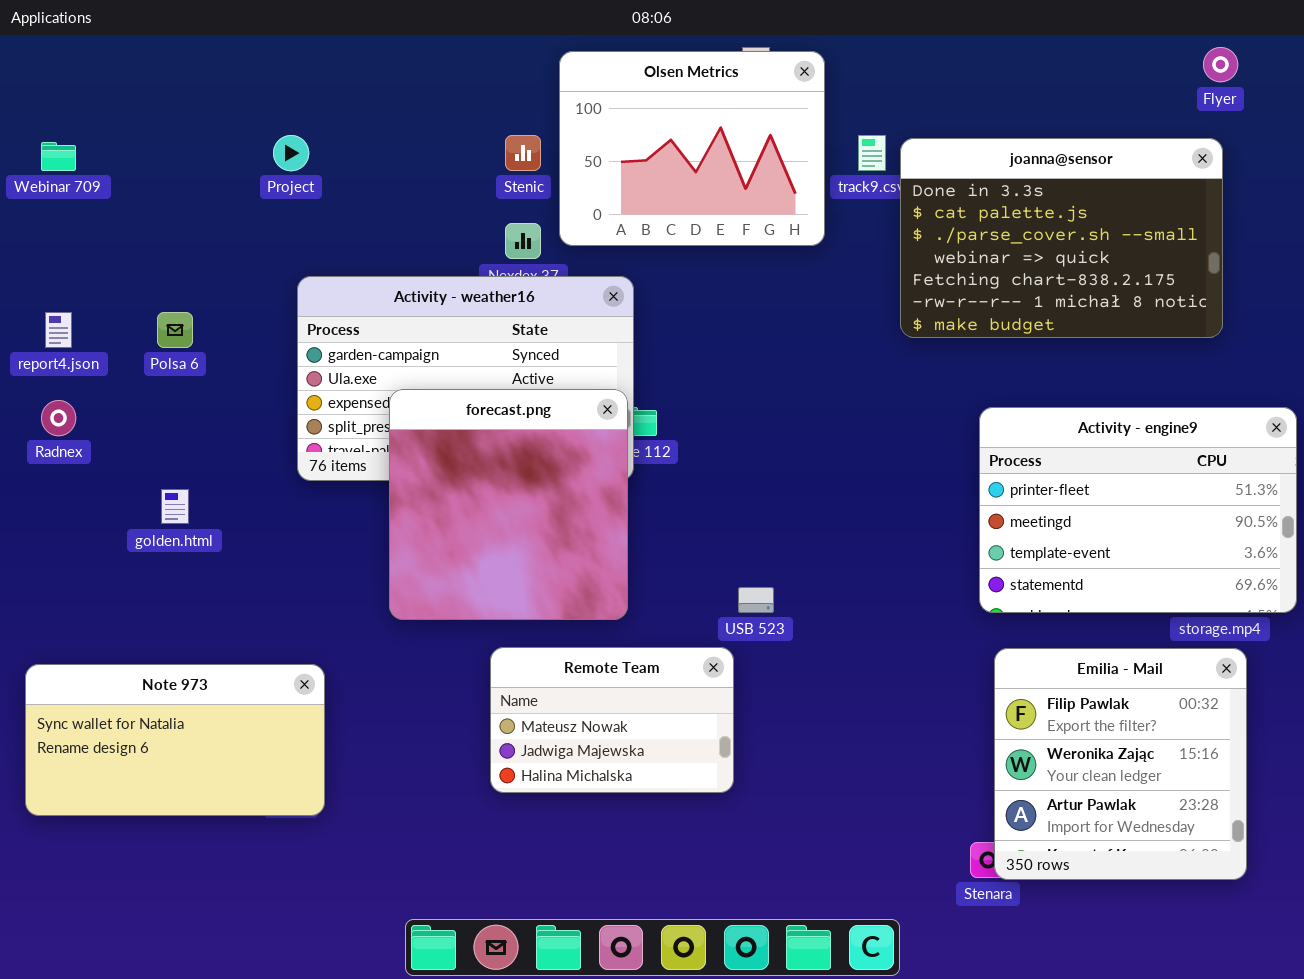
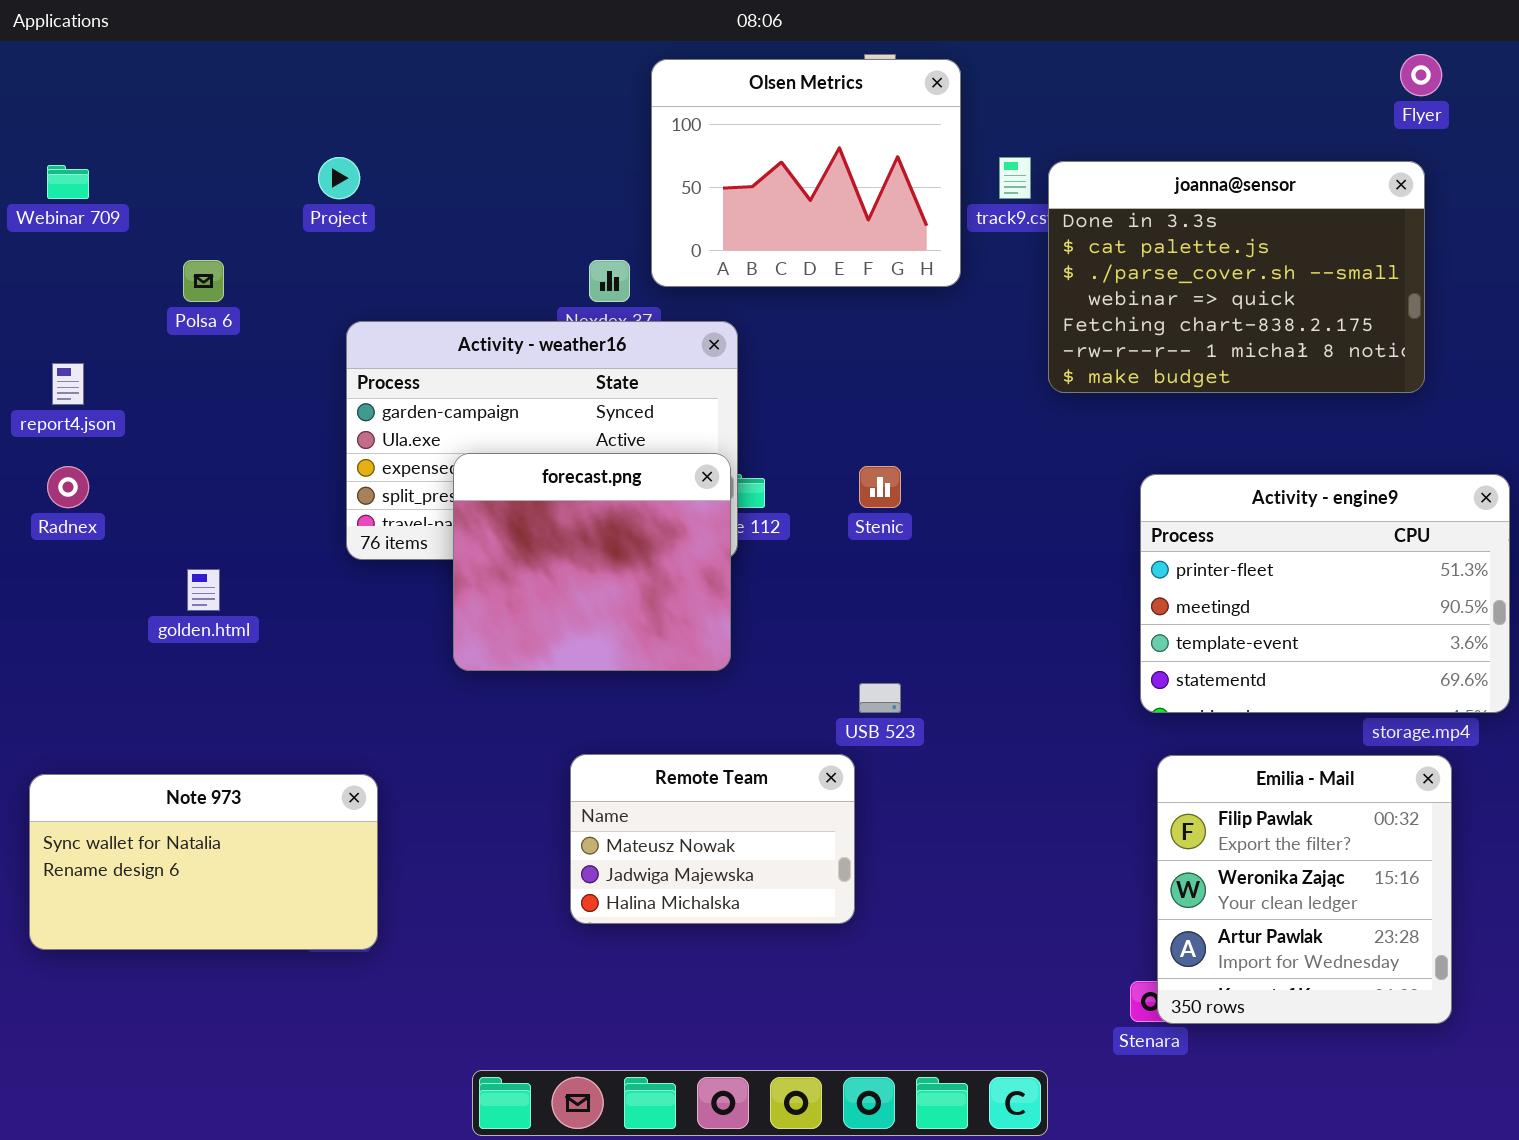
Stenic: [505,135,541,171] -> [859,466,901,508], moved
Polsa 6: [157,312,193,348] -> [183,260,224,302], moved
forecast.png: [389,389,628,620] -> [453,453,731,671], resized

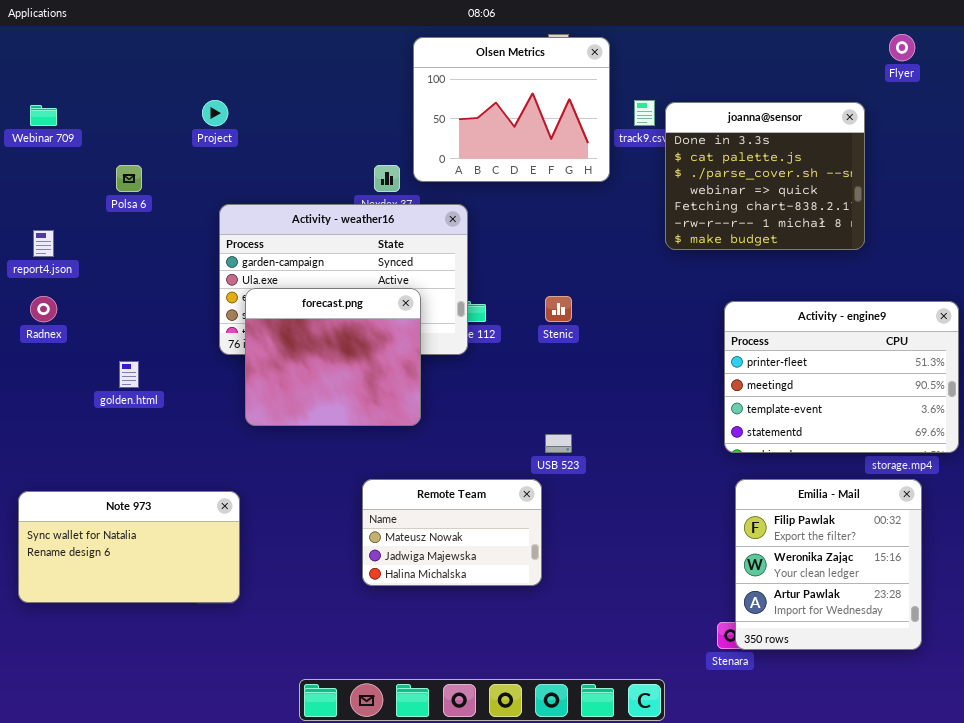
joanna@sensor: [1048,161,1425,393] -> [665,102,865,250], resized
forecast.png: [453,453,731,671] -> [245,288,421,426], moved

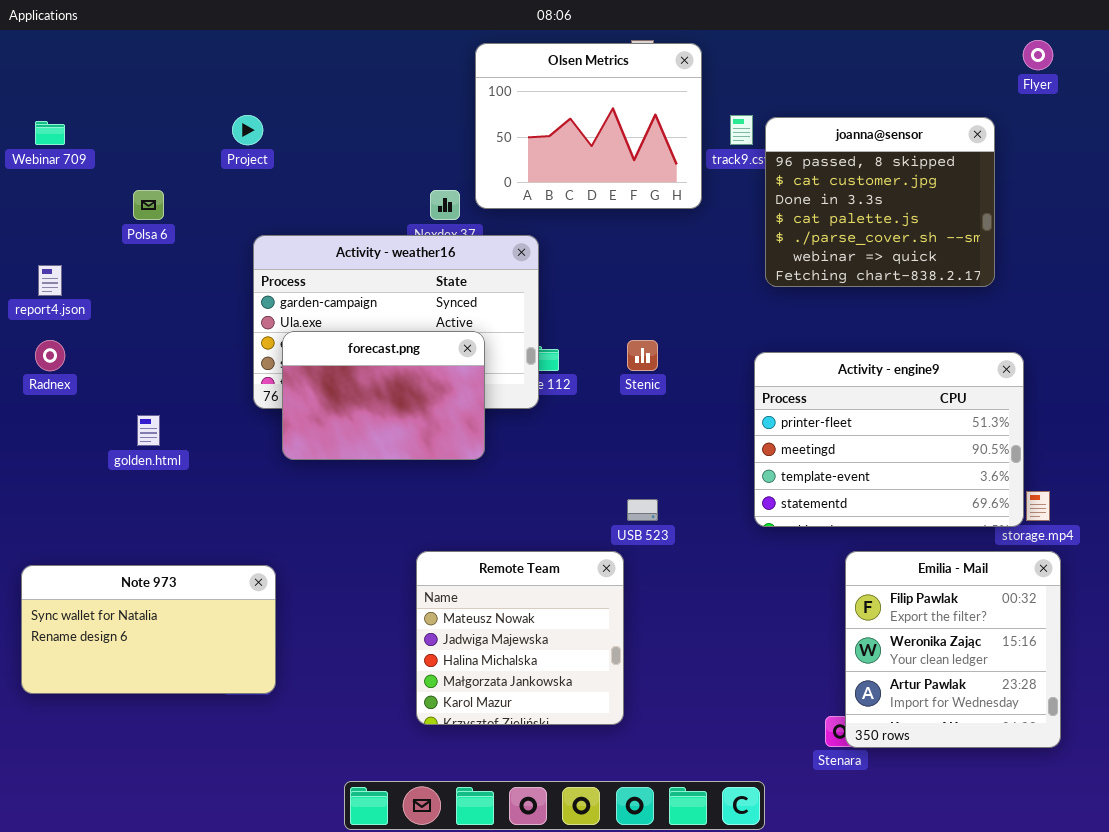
joanna@sensor: [665,102,865,250] -> [765,117,995,287], scrolled up 2 rows
forecast.png: [245,288,421,426] -> [282,331,485,460], resized
Activity - engine9: [724,301,959,453] -> [754,352,1024,527], moved
Remote Team: [362,479,542,586] -> [416,551,624,725], resized

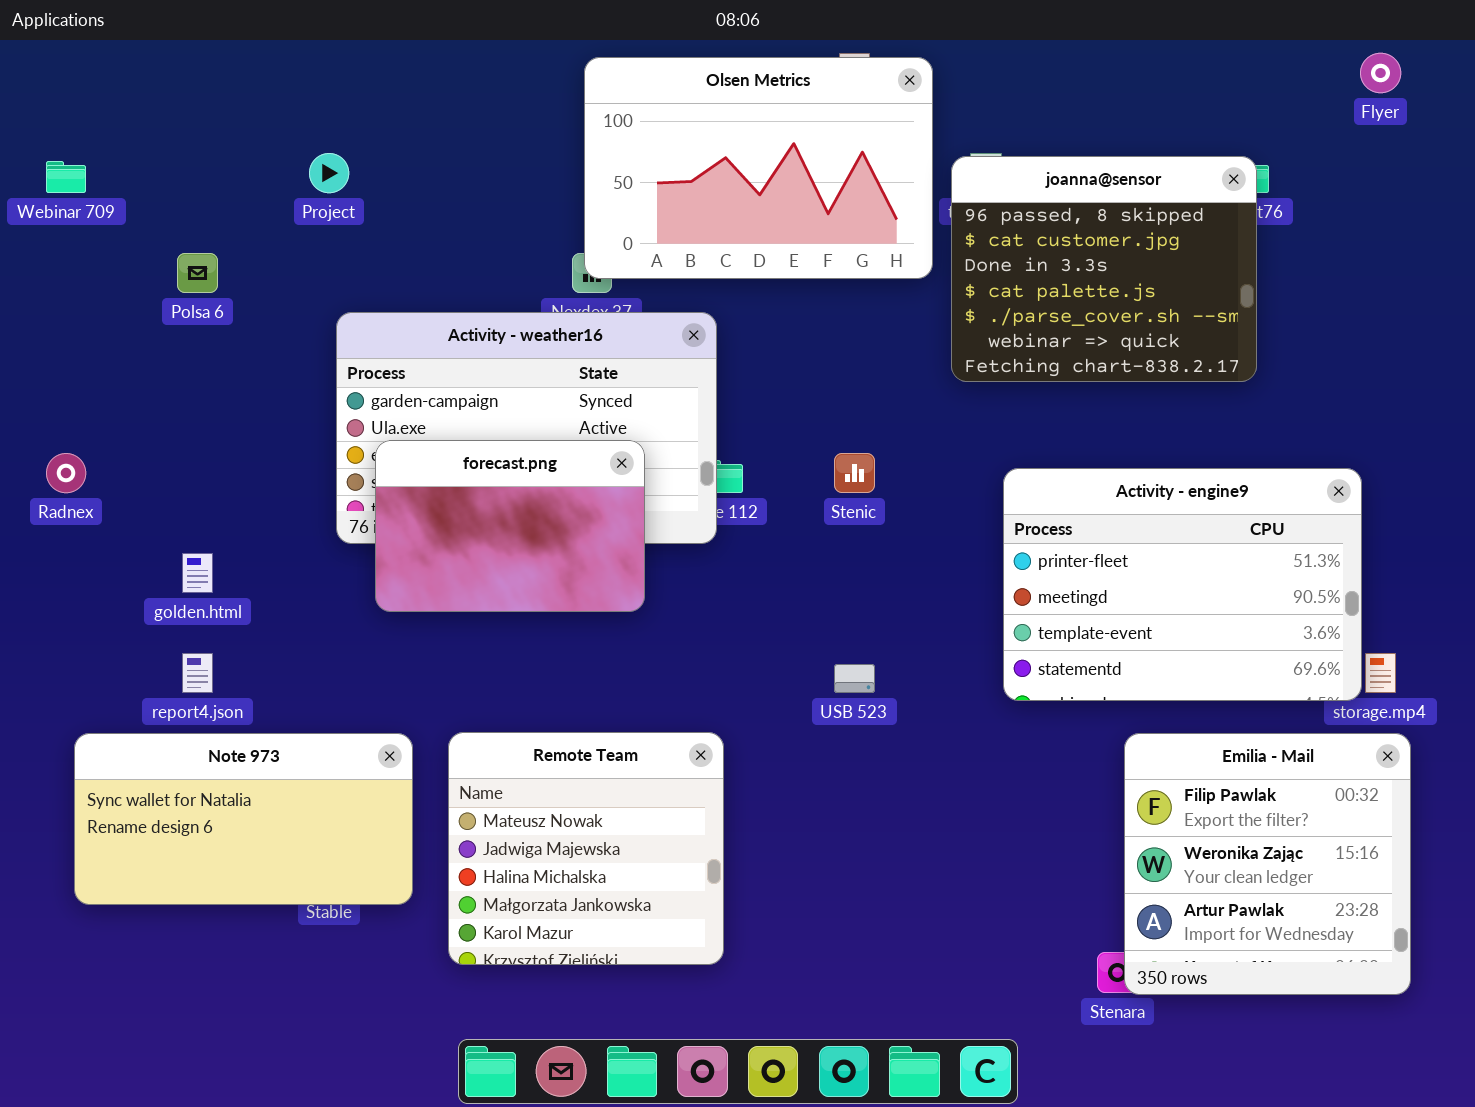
Olsen Metrics: [475,43,702,209] -> [584,57,933,279], resized
joanna@sensor: [765,117,995,287] -> [951,156,1257,382], moved
report4.json: [38,265,62,296] -> [182,653,213,693], moved
Remote Team: [416,551,624,725] -> [448,732,724,965], moved
Note 973: [21,565,276,694] -> [74,733,413,905], moved

